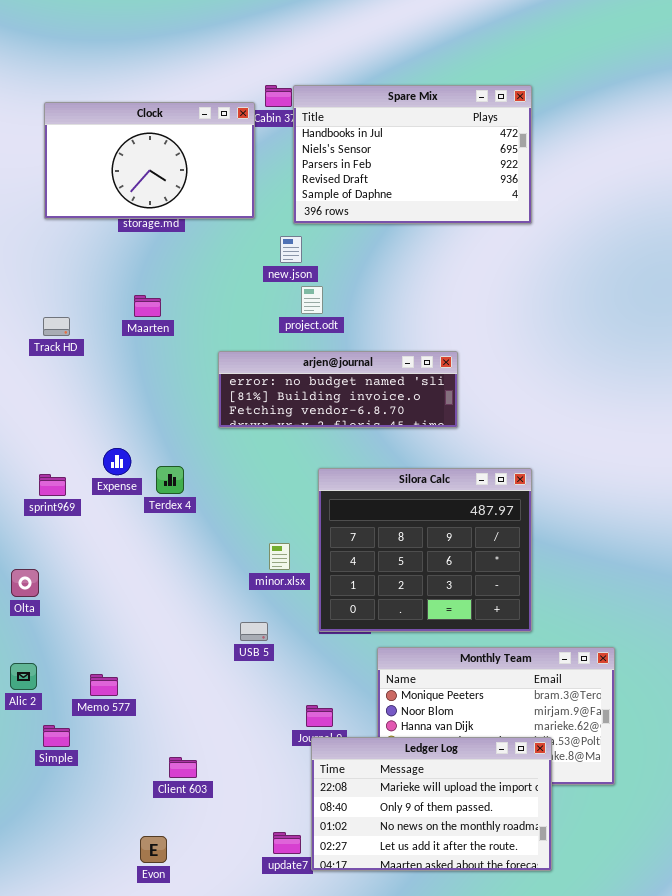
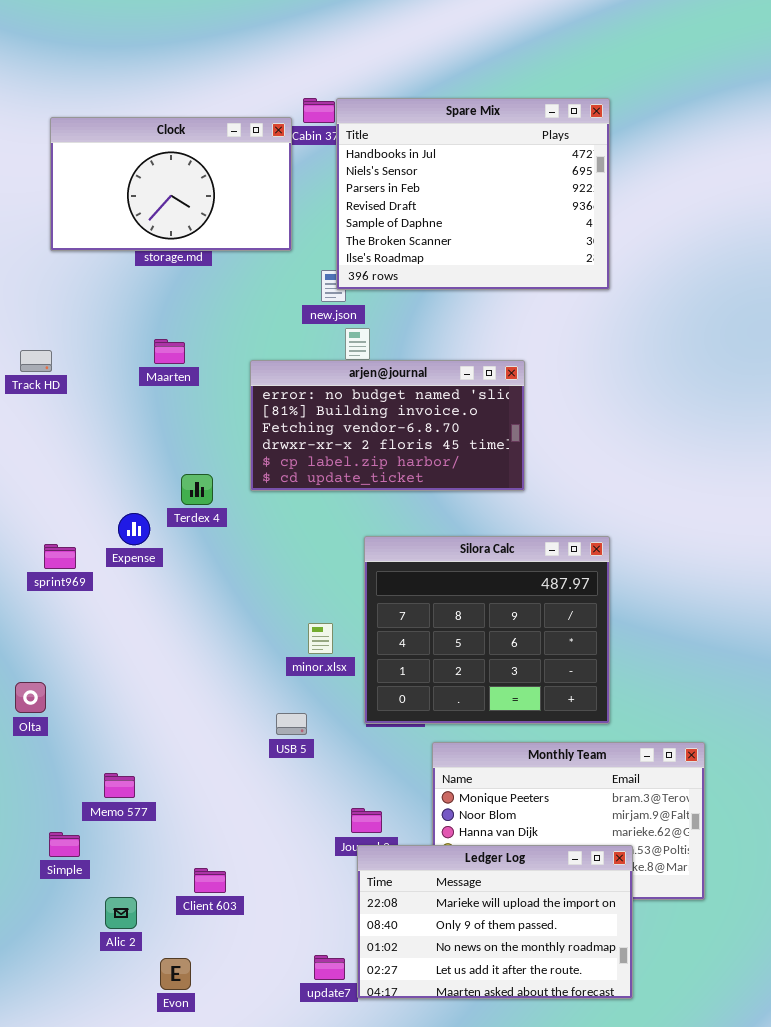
Spare Mix: [293,85,532,224] -> [336,98,610,290], resized
Track HD: [43,317,70,336] -> [20,350,52,372], moved
arjen@journal: [218,351,458,428] -> [250,360,525,491], resized
Terdex 4: [156,466,184,494] -> [181,474,213,505], moved
Olta: [11,569,39,597] -> [15,682,46,713], moved
Alic 2: [10,663,37,690] -> [105,897,137,929], moved

